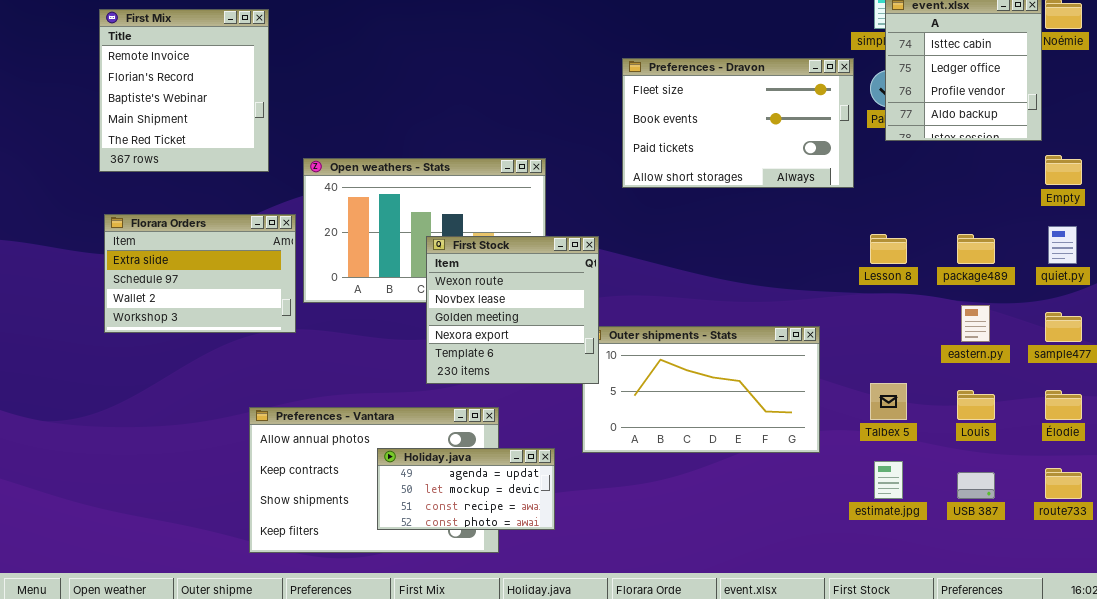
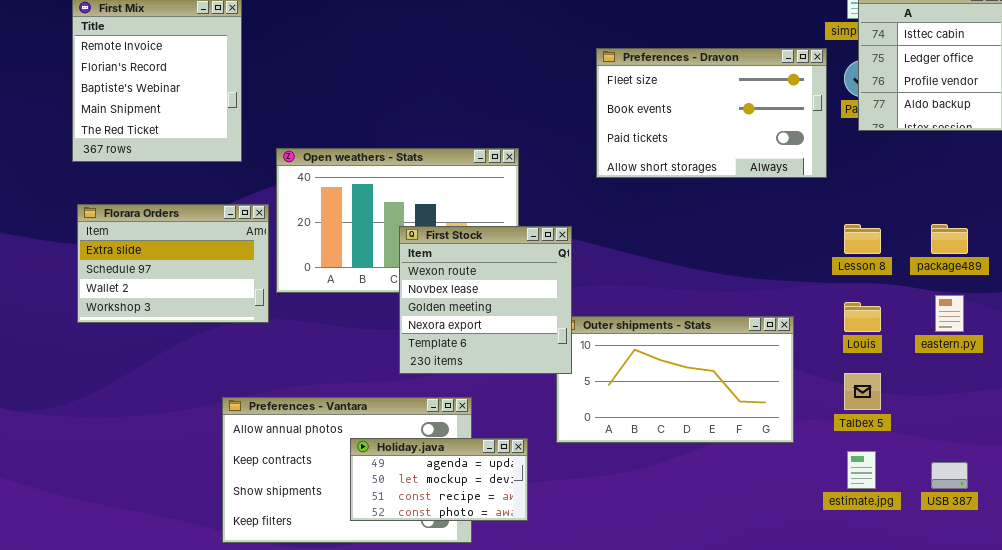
Louis: [957,390,995,420] -> [844,302,881,332], moved

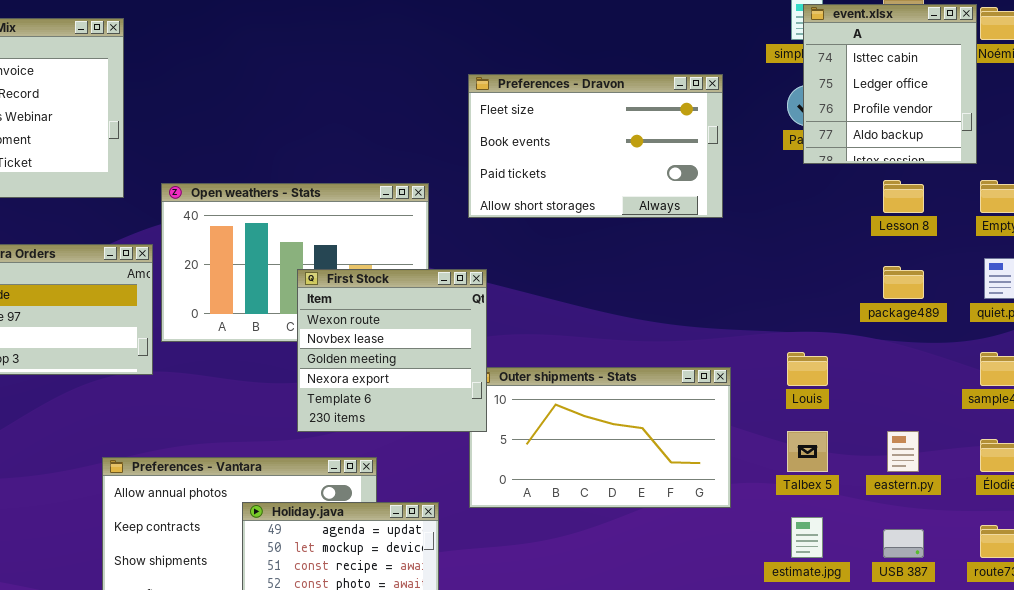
Preferences - Dravon: [596,48,827,178] -> [468,74,723,218], moved
Lesson 8: [844,224,881,254] -> [883,180,924,213], moved
eastern.py: [935,295,964,332] -> [887,431,919,472], moved

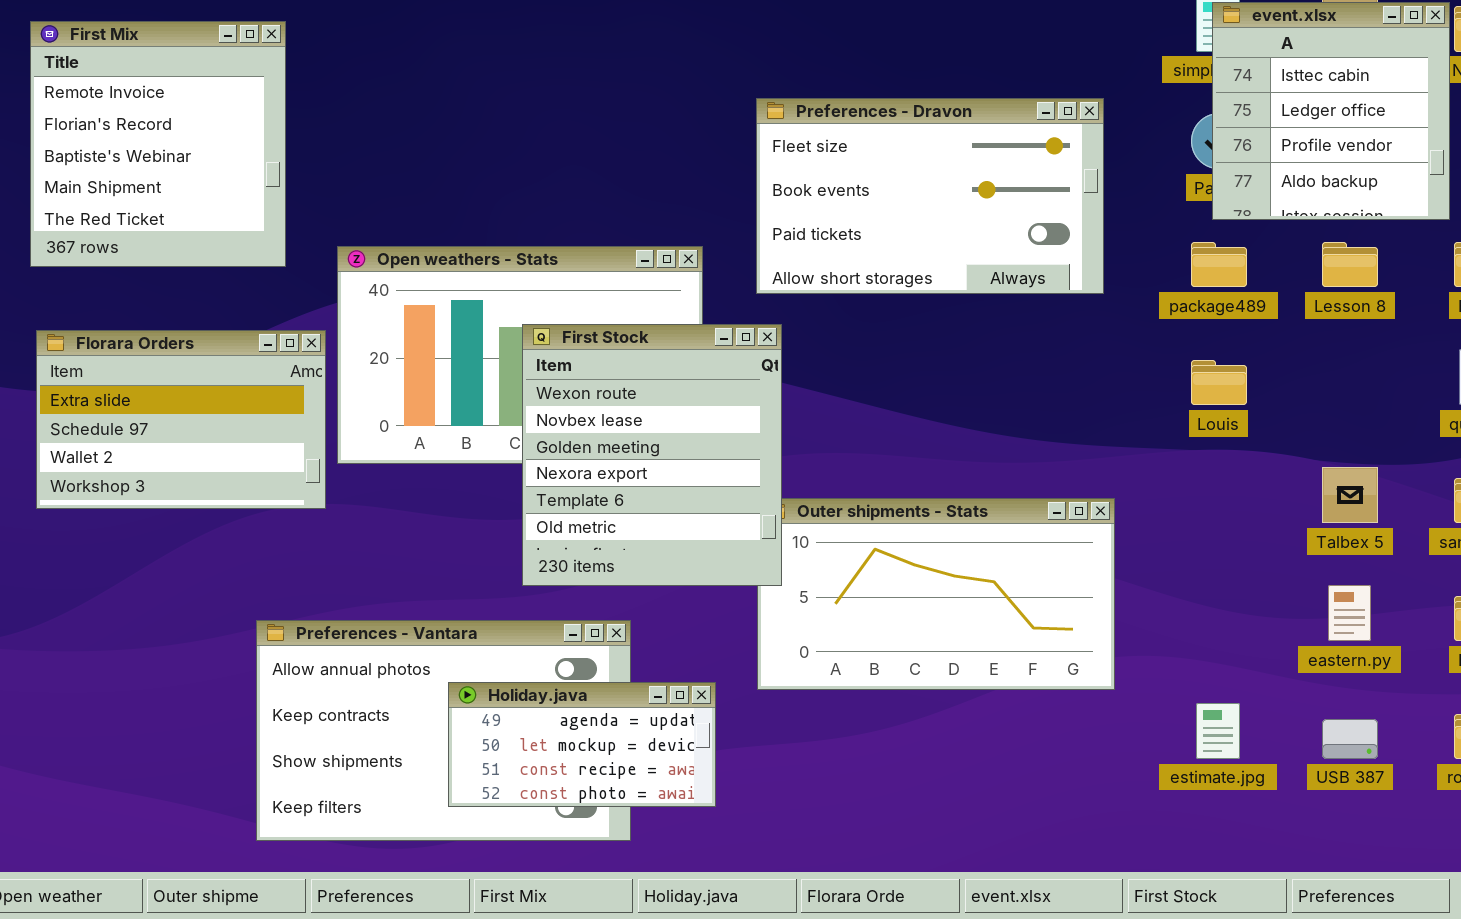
package489: [883,266,924,299] -> [1191,242,1247,287], moved
First Stock: [297,269,487,432] -> [522,324,782,586], resized
Louis: [787,352,828,386] -> [1191,360,1247,405], moved
Talbex 5: [787,431,828,472] -> [1322,467,1378,523], moved

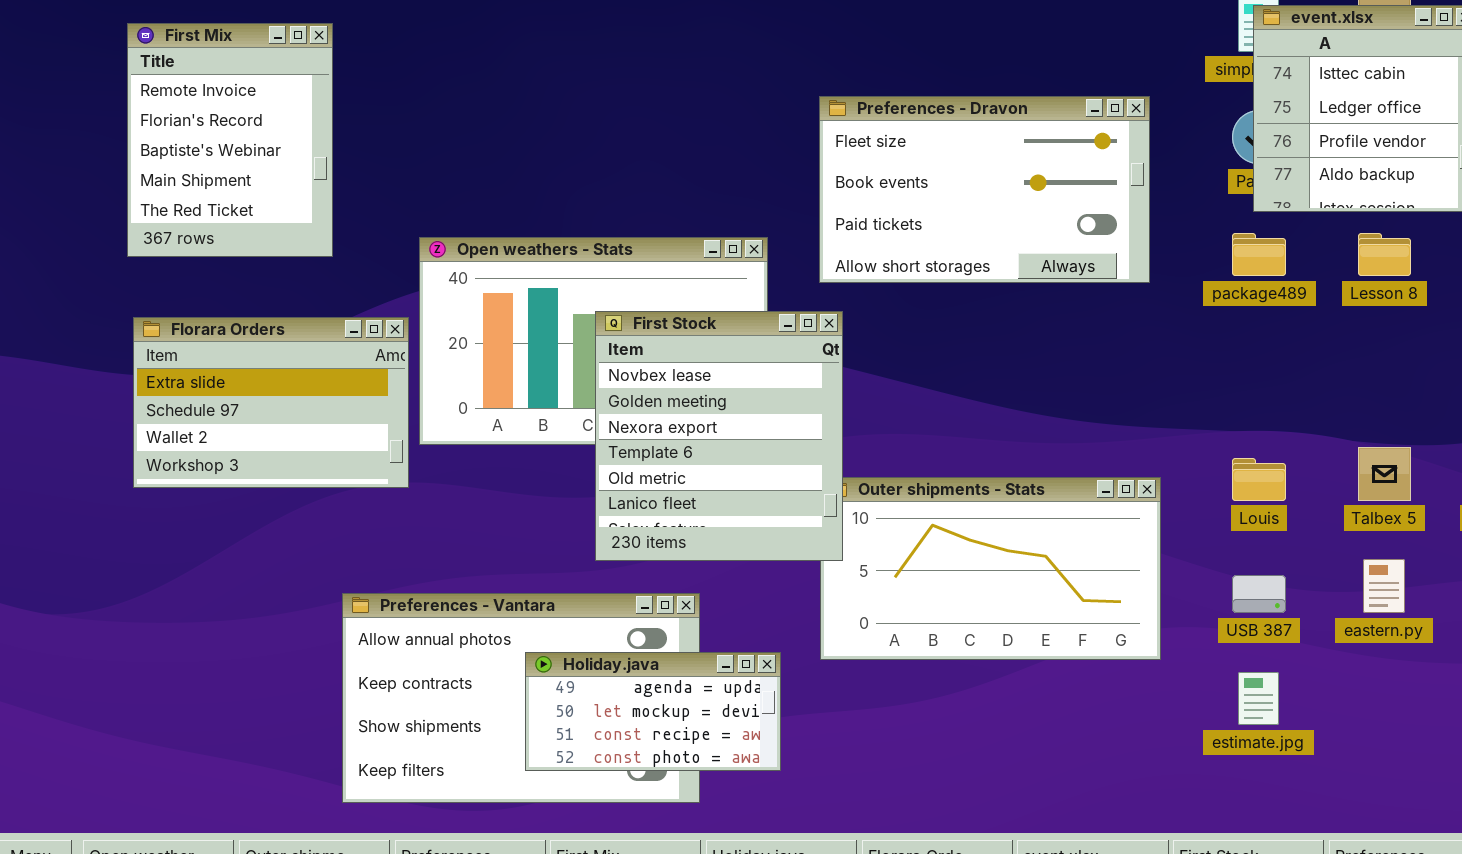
First Mix: [30,21,286,267] -> [127,23,333,257], resized
First Stock: [522,324,782,586] -> [595,311,843,561], scrolled down 1 row
Louis: [1191,360,1247,405] -> [1232,458,1286,501], moved
USB 387: [1322,719,1378,759] -> [1232,575,1286,613], moved

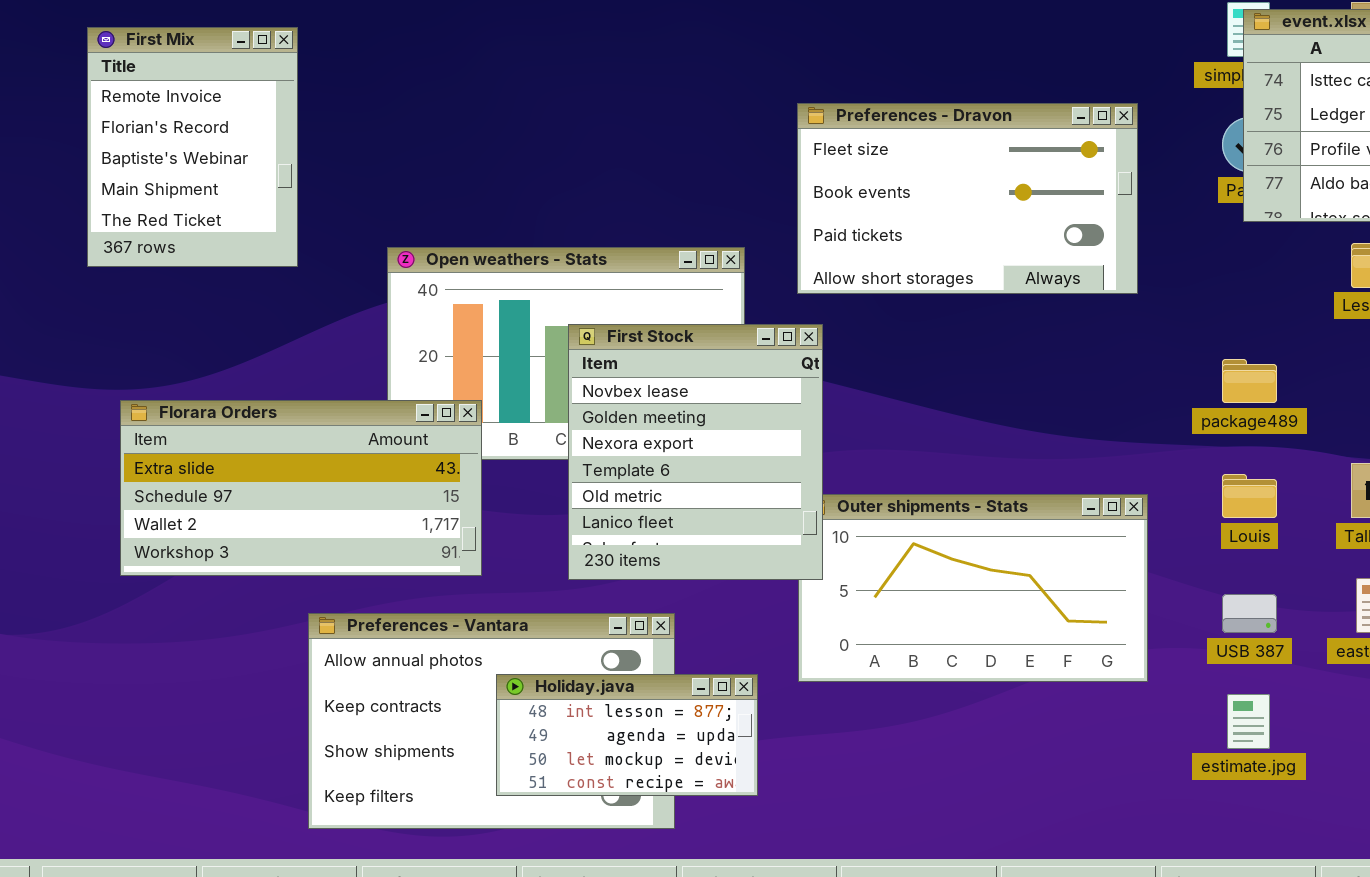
package489: [1232,233,1286,276] -> [1222,359,1277,403], moved
Florara Orders: [133,317,409,488] -> [120,400,482,576], moved, resized
Holiday.java: [525,652,781,771] -> [496,674,758,796], scrolled up 1 row

